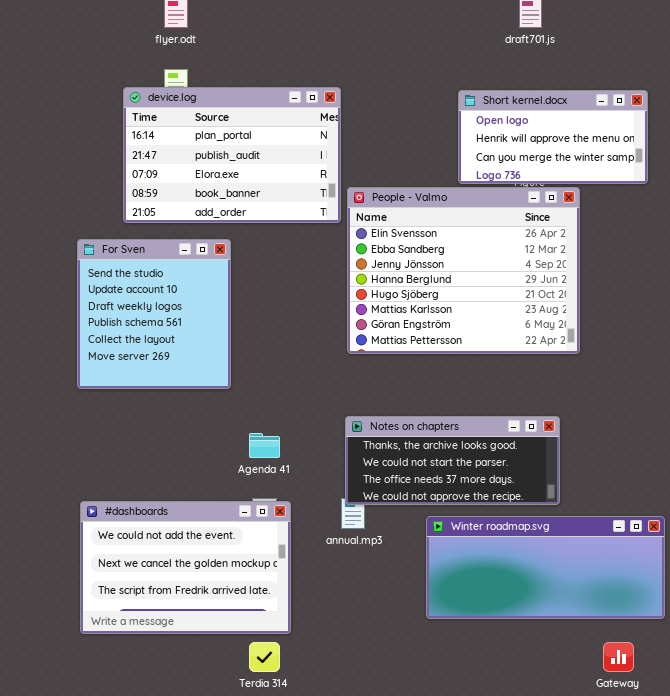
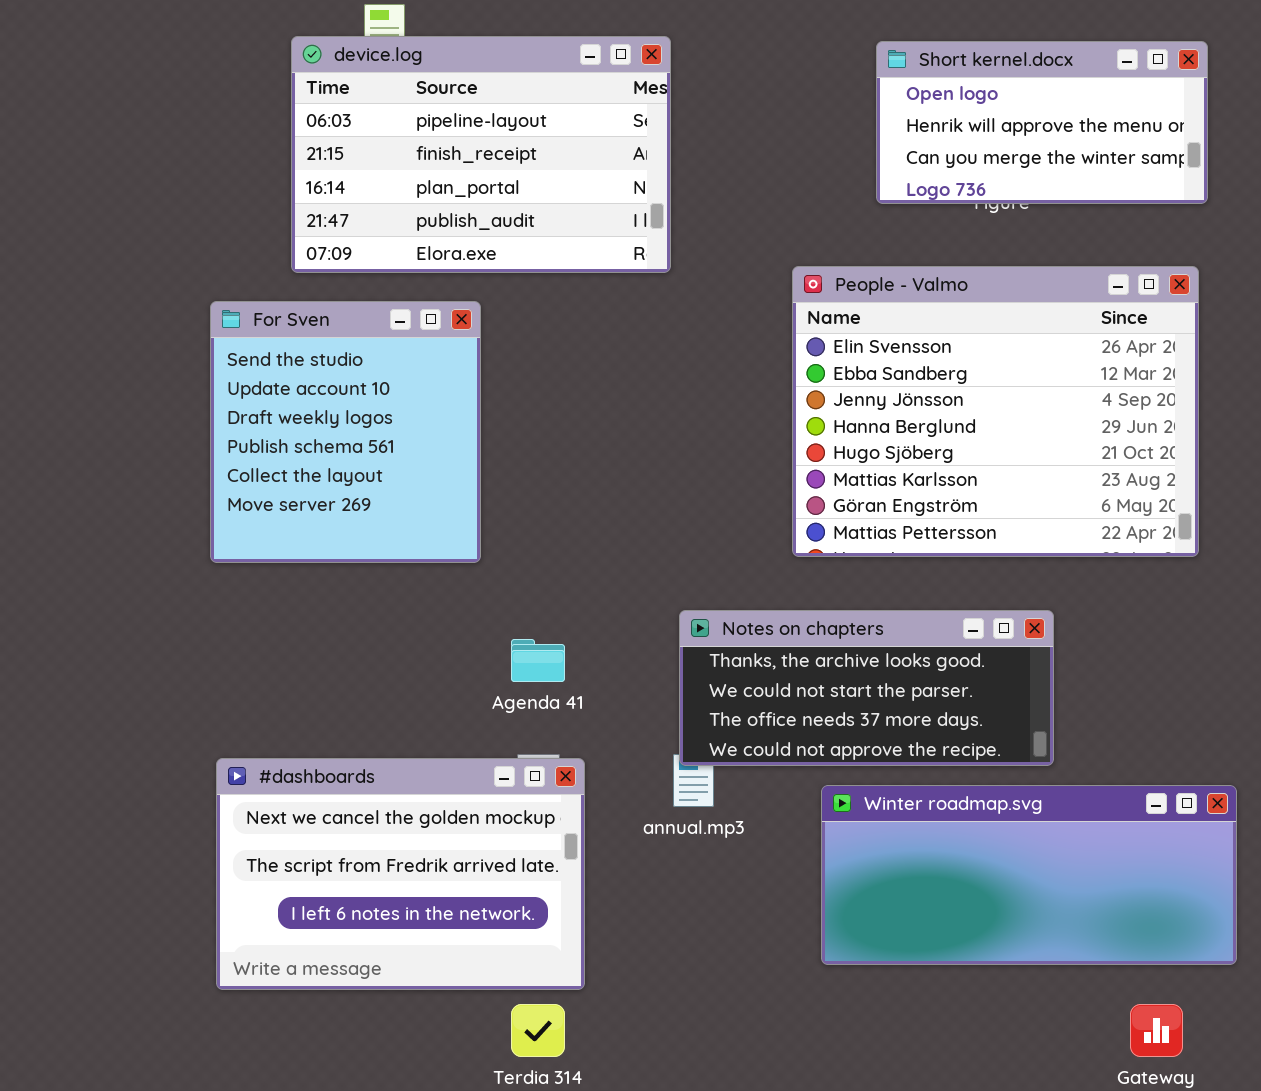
device.log: [123,87,341,223] -> [291,36,671,273], scrolled up 2 rows
People - Valmo: [347,187,580,354] -> [792,266,1199,557], moved
#dashboards: [80,501,291,634] -> [216,758,585,990], scrolled down 1 row

